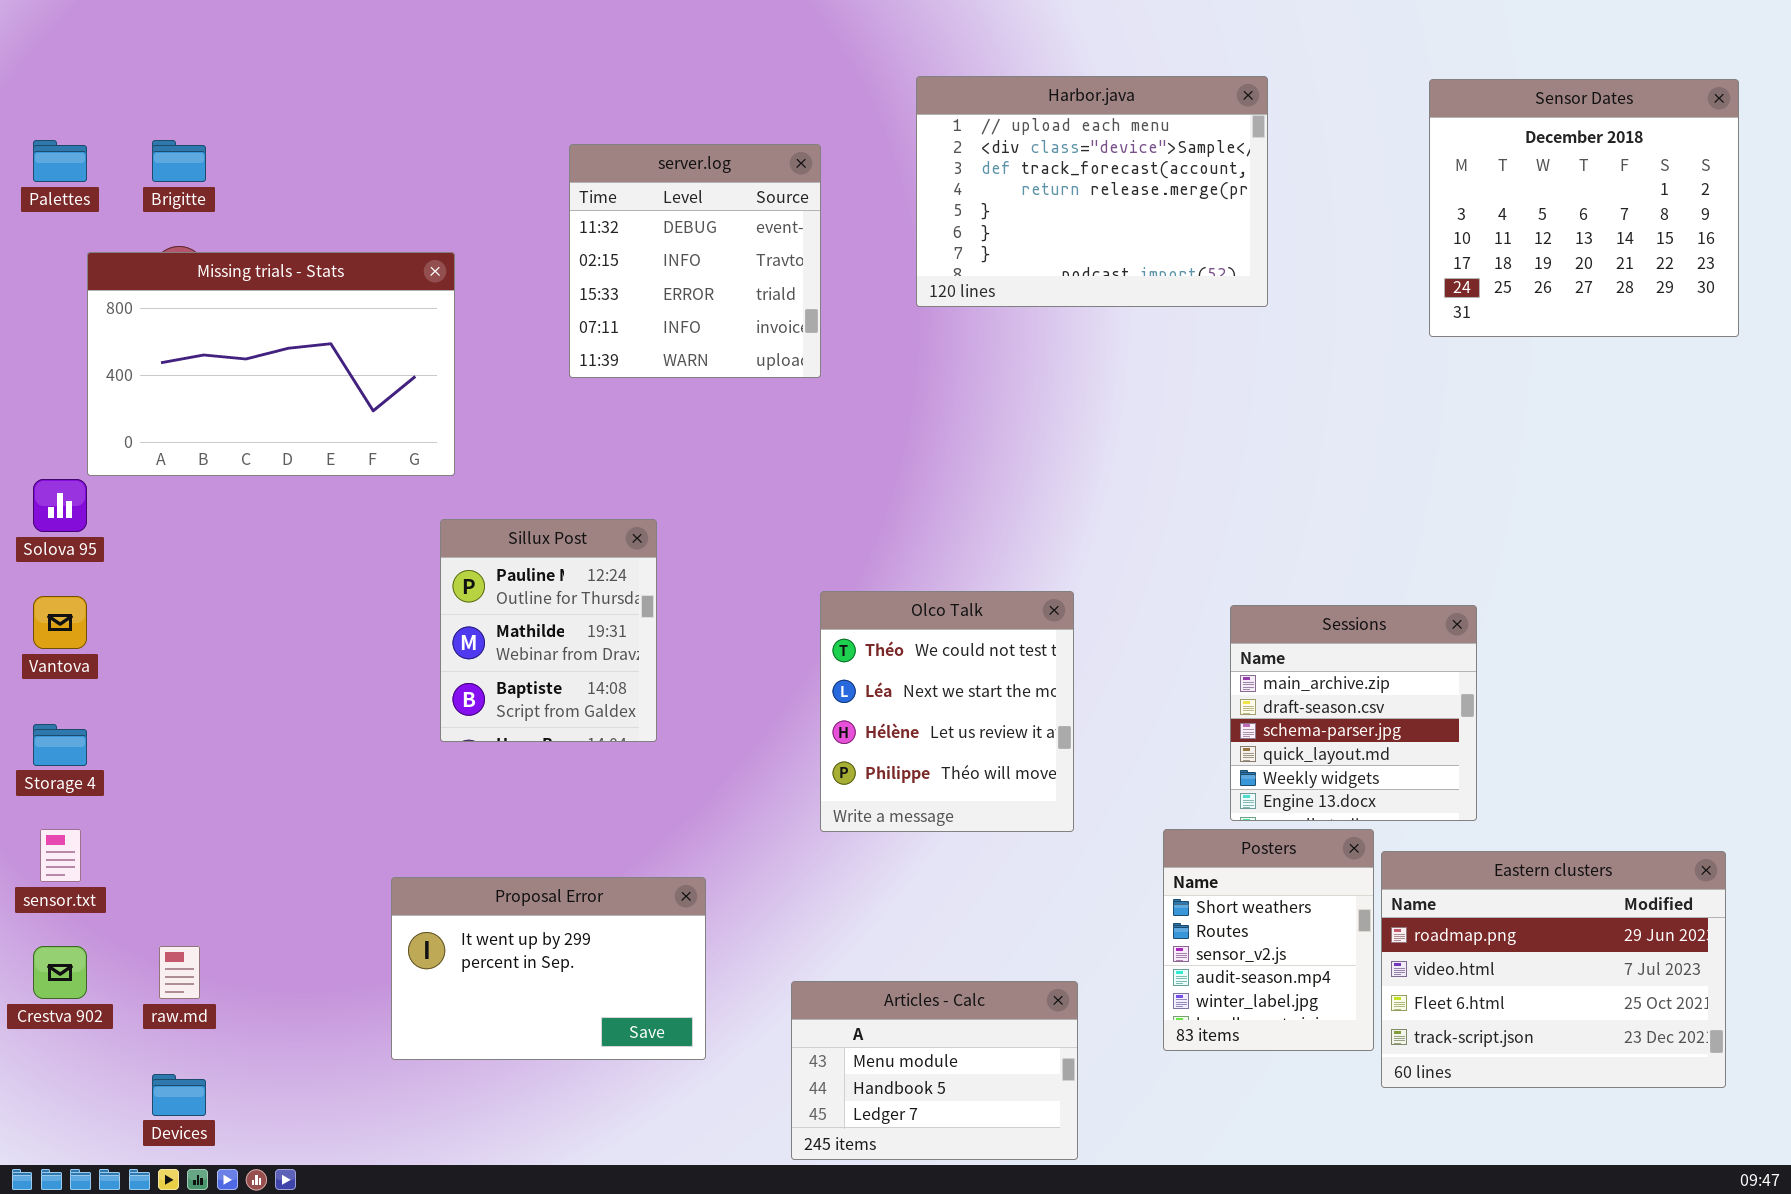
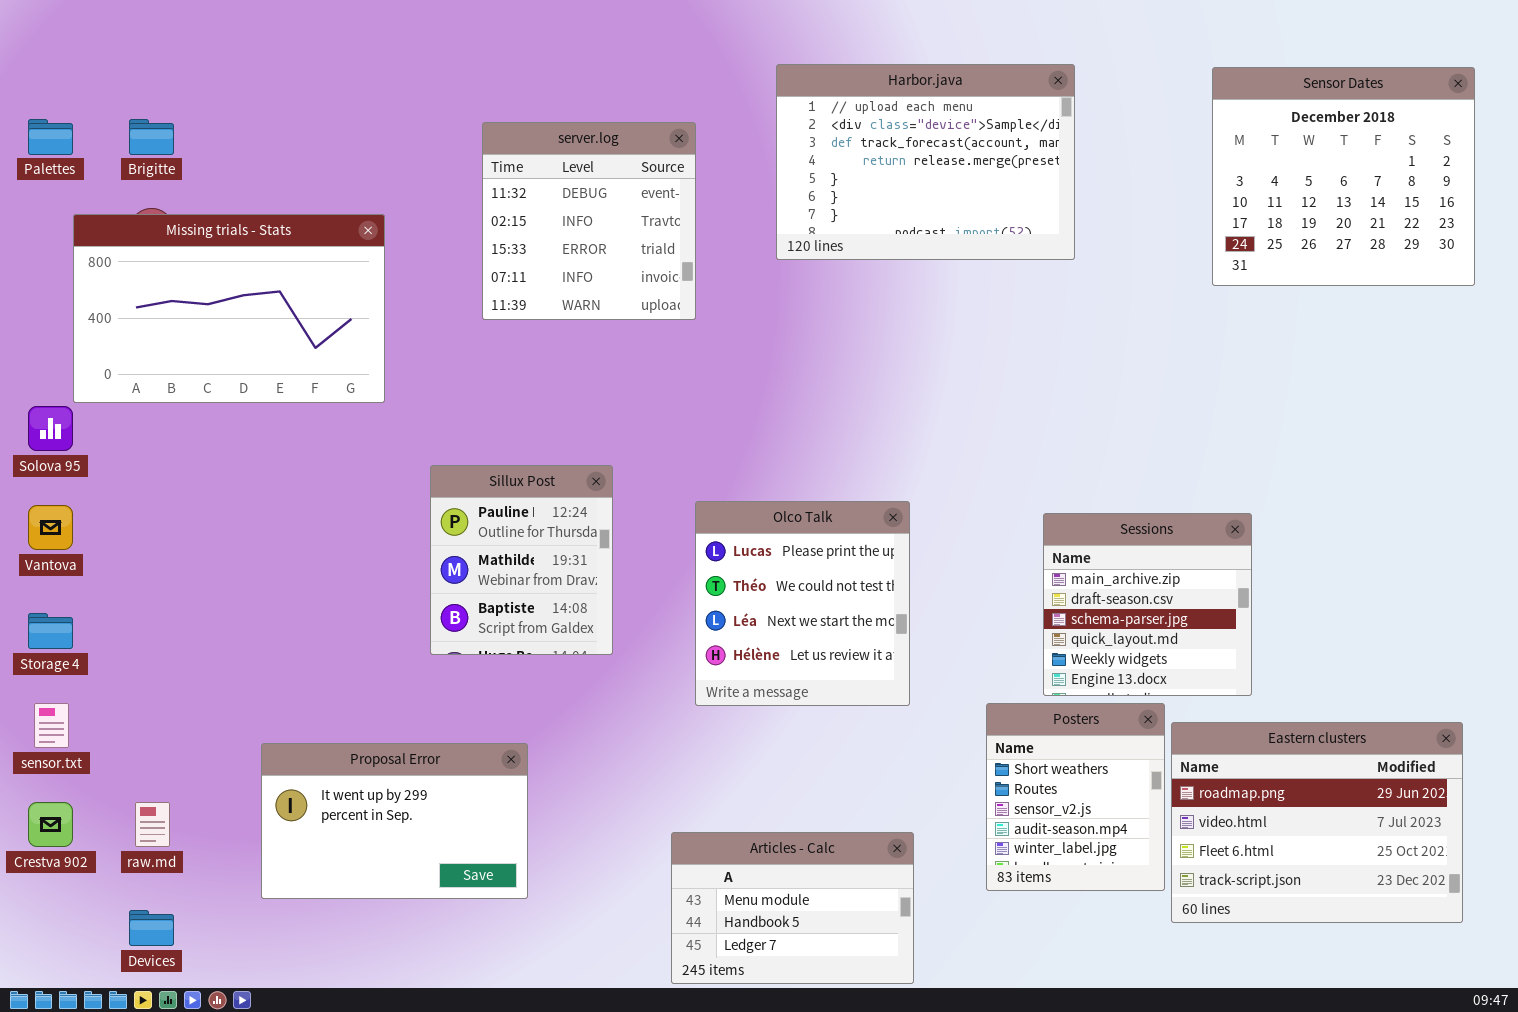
Sillux Post: [440,519,657,742] -> [430,465,613,655], moved
Olco Talk: [820,591,1074,832] -> [695,501,910,706], scrolled up 1 row
Proposal Error: [391,877,706,1060] -> [261,743,528,899], moved

